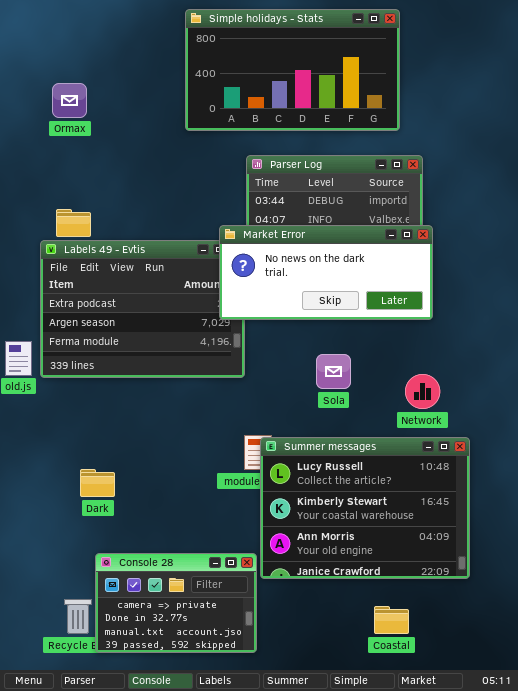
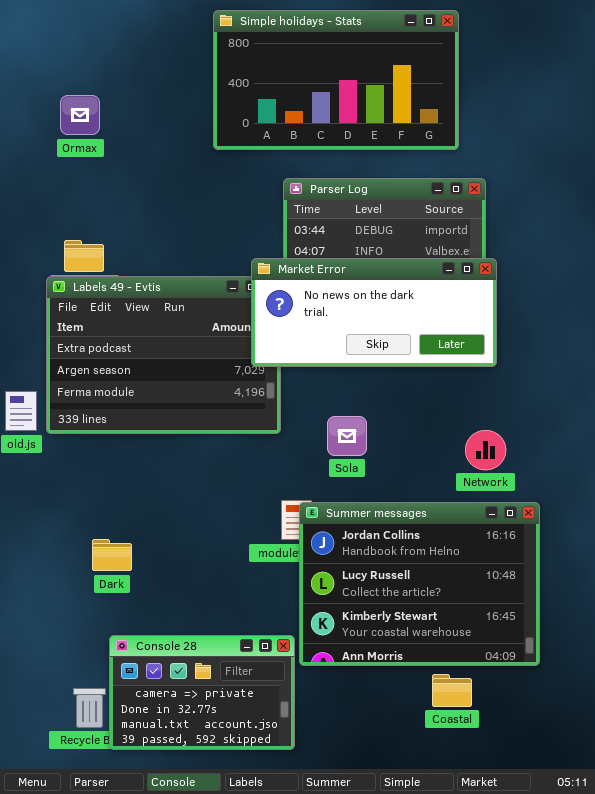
Sola: [316,354,351,389] -> [327,416,367,456], moved
Summer messages: [260,437,470,579] -> [299,502,540,666], scrolled up 1 row
Coastal: [374,606,409,634] -> [432,674,472,707], moved

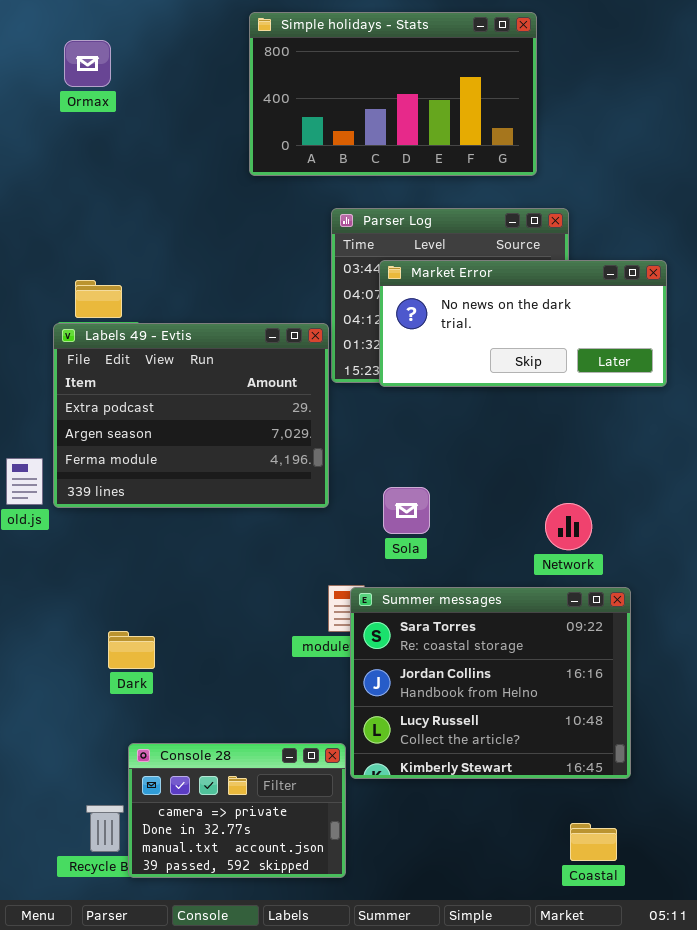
Ormax: [60,95,100,135] -> [64,40,111,87], moved
Market Error: [251,258,497,367] -> [379,260,667,387], moved
Summer messages: [299,502,540,666] -> [350,587,631,779], scrolled up 1 row
Coastal: [432,674,472,707] -> [570,823,617,861], moved

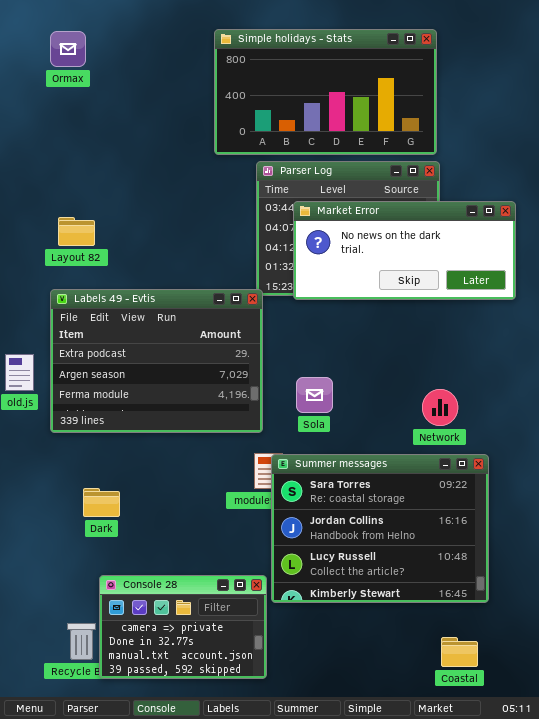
Simple holidays - Stats: [249,12,537,176] -> [214,29,437,155], moved
Labels 49 - Evtis: [53,323,329,508] -> [50,289,263,433], moved

